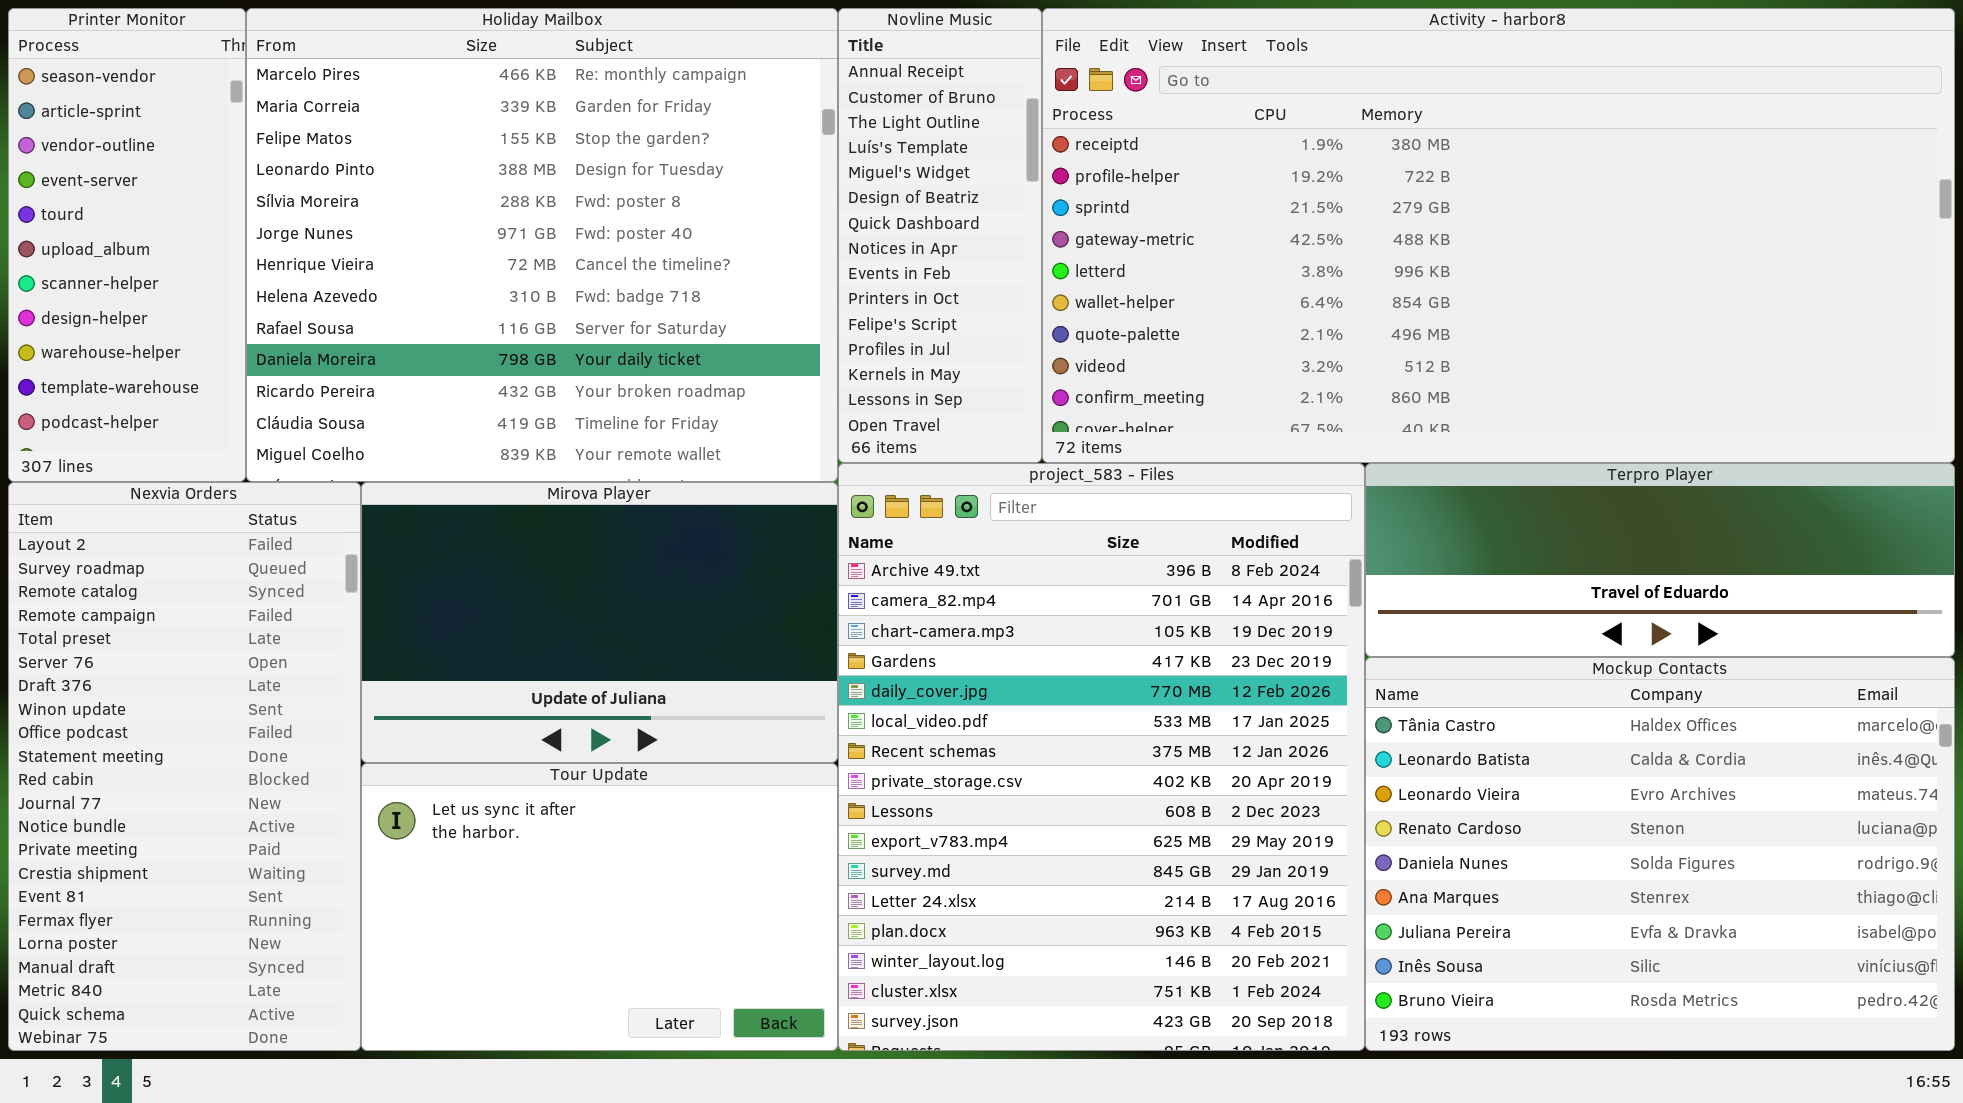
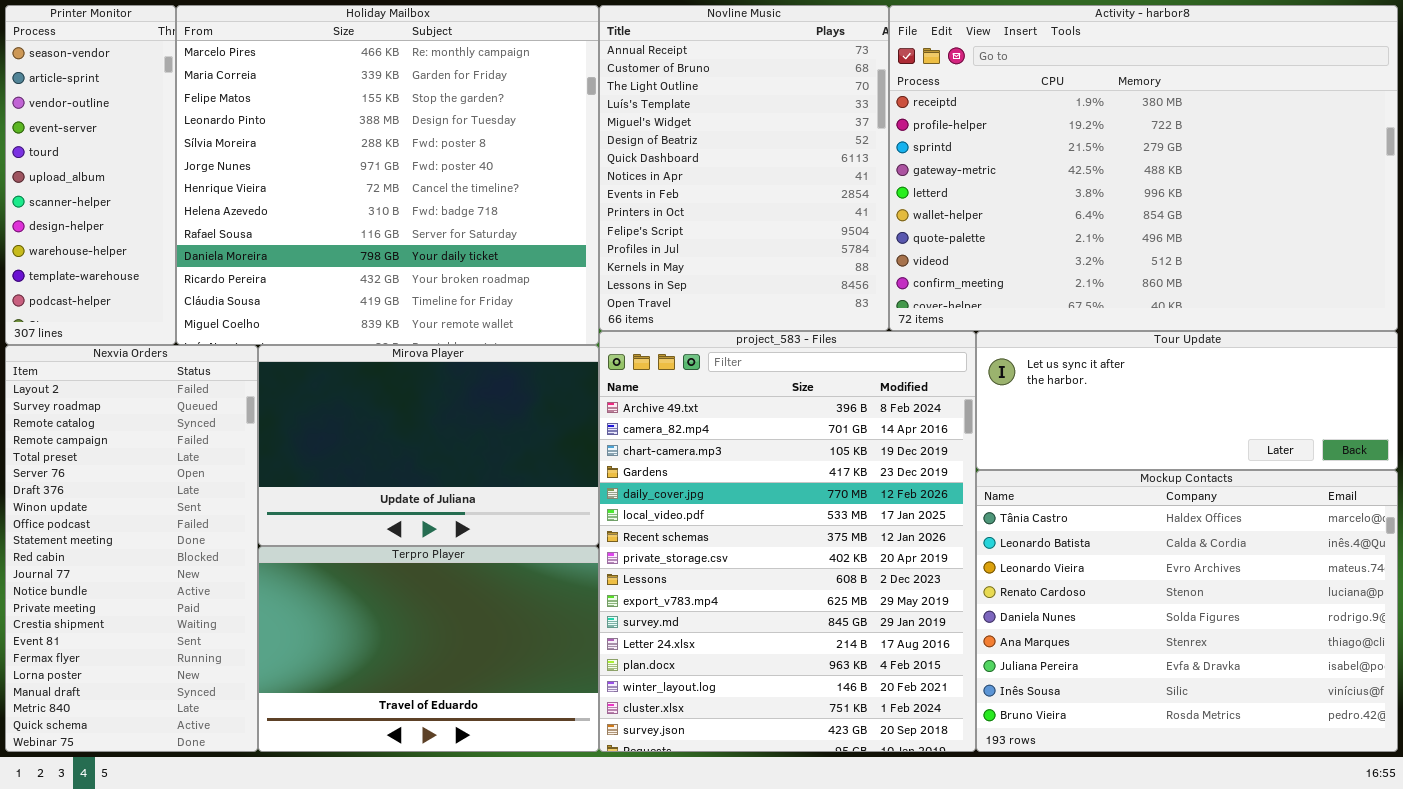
Novline Music: [838,8,1042,463] -> [599,5,889,331], resized
Activity - harbor8: [1042,8,1955,463] -> [889,5,1398,331], resized
Terpro Player: [1365,463,1955,657] -> [258,546,599,752], moved, resized
Tour Update: [361,763,838,1051] -> [976,331,1398,470], moved, resized

